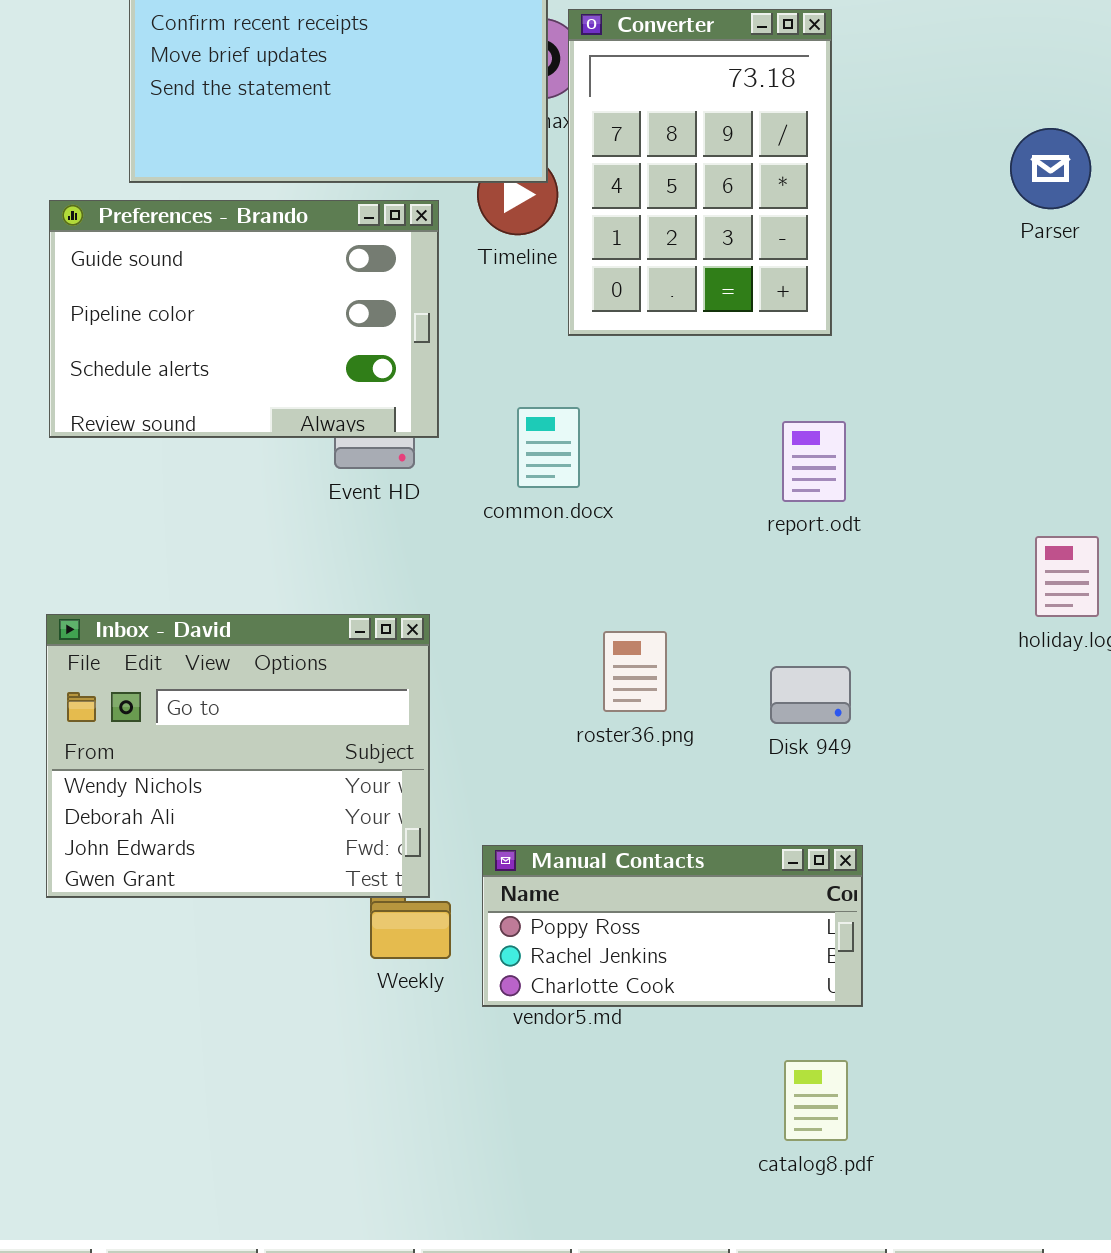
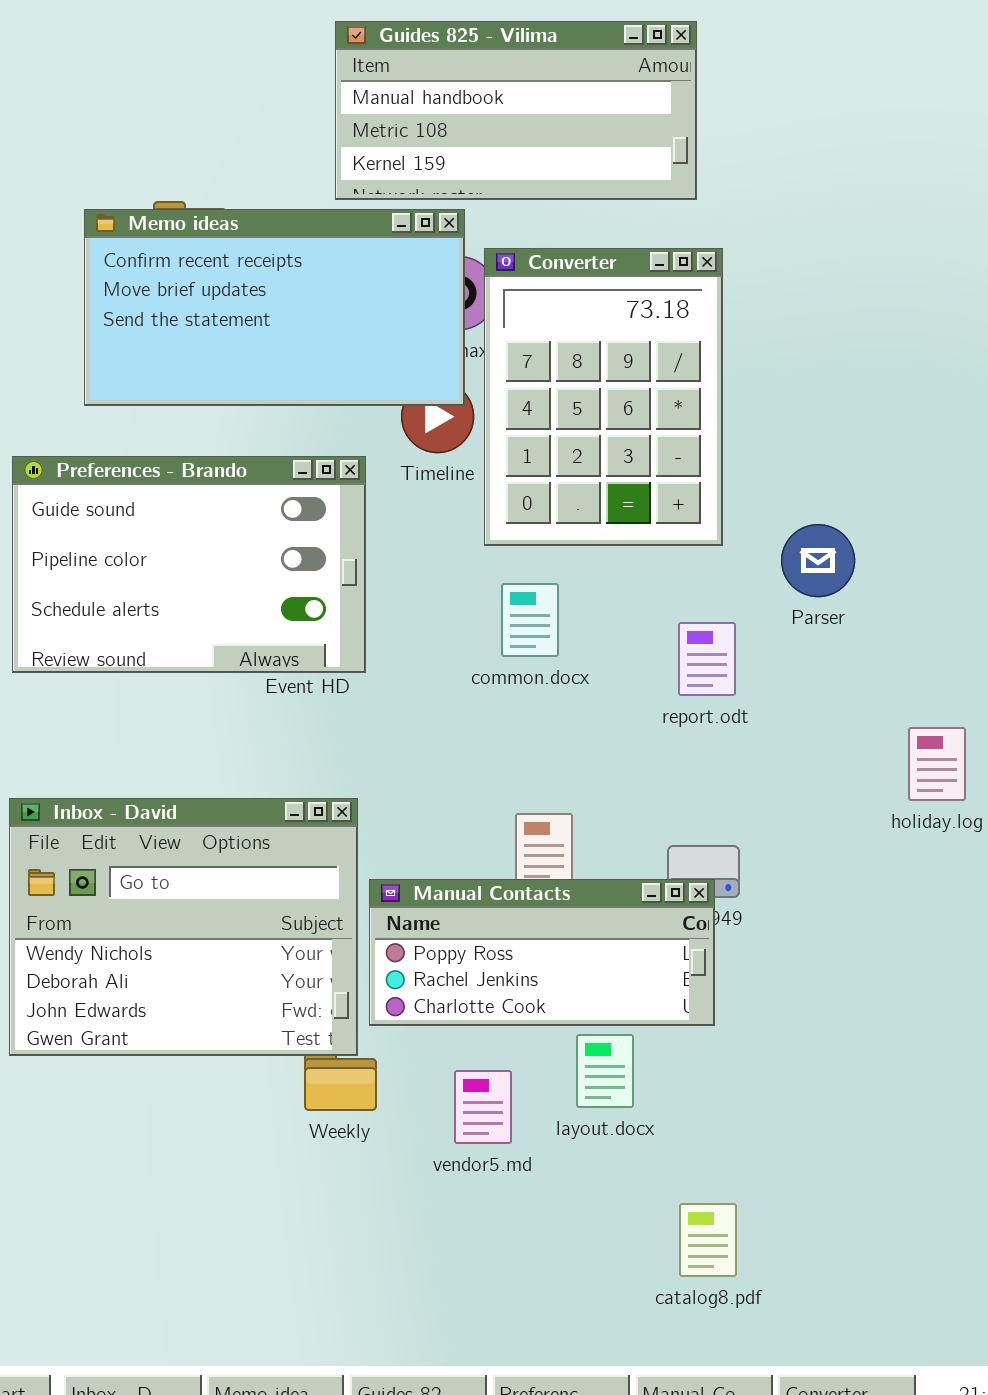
Parser: [1010,128,1091,209] -> [781,524,855,597], moved
Preferences - Brando: [49,200,439,438] -> [12,456,366,673], moved
common.docx: [517,407,580,488] -> [501,583,559,657], moved
Manual Contacts: [482,845,863,1007] -> [369,879,715,1026], moved

